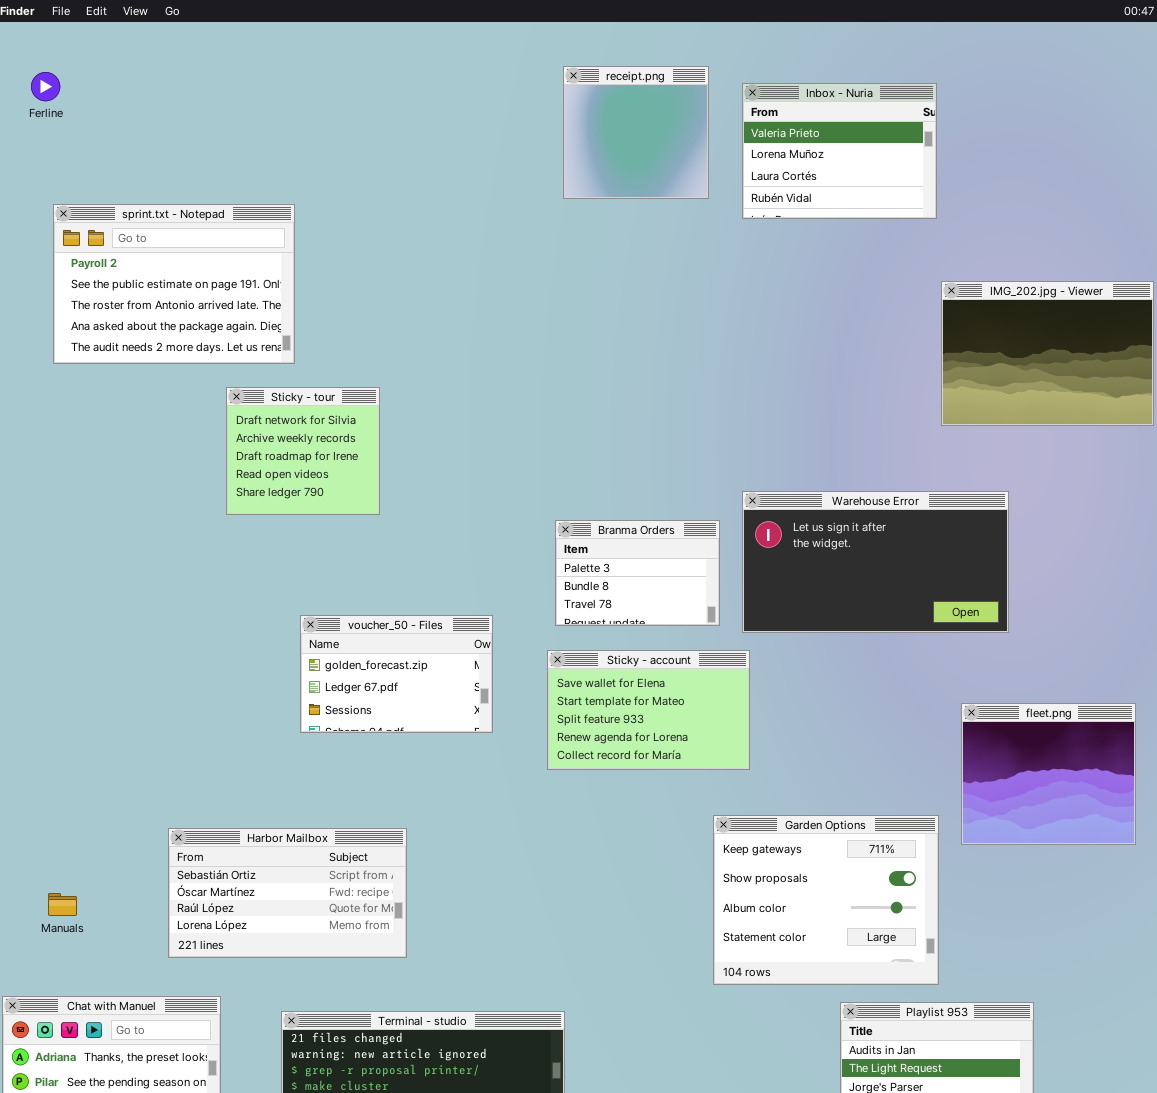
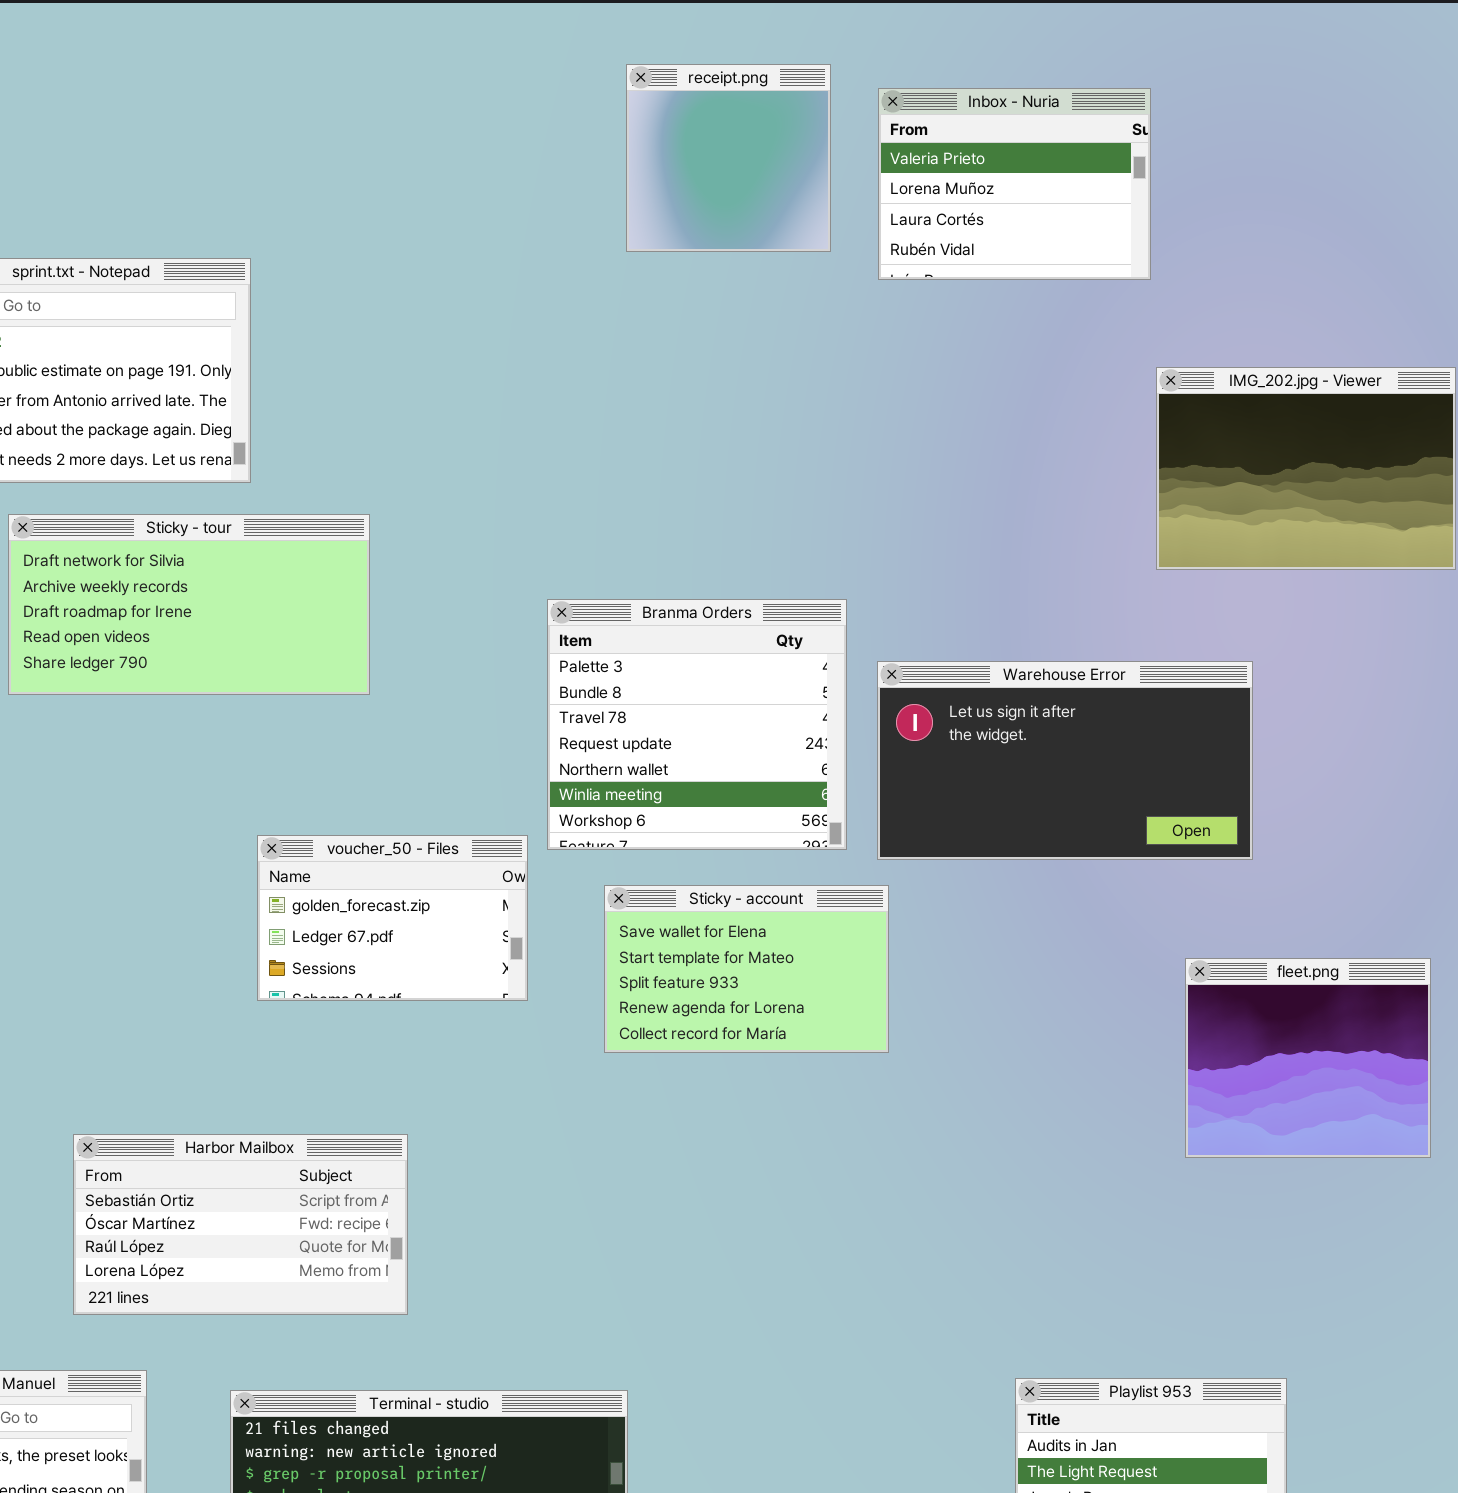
Sticky - tour: [226,387,380,515] -> [8,514,370,695], resized
Branma Orders: [555,520,720,626] -> [547,599,847,850], resized
Garden Options: [713,815,939,985] -> none, closed

